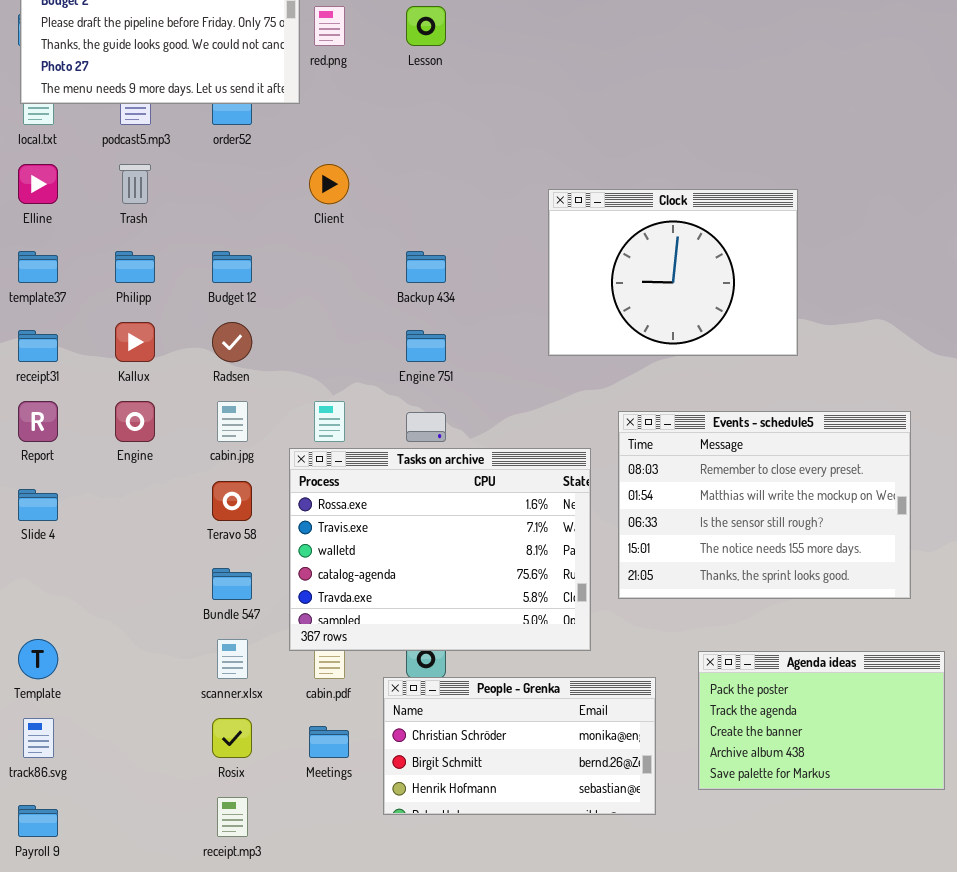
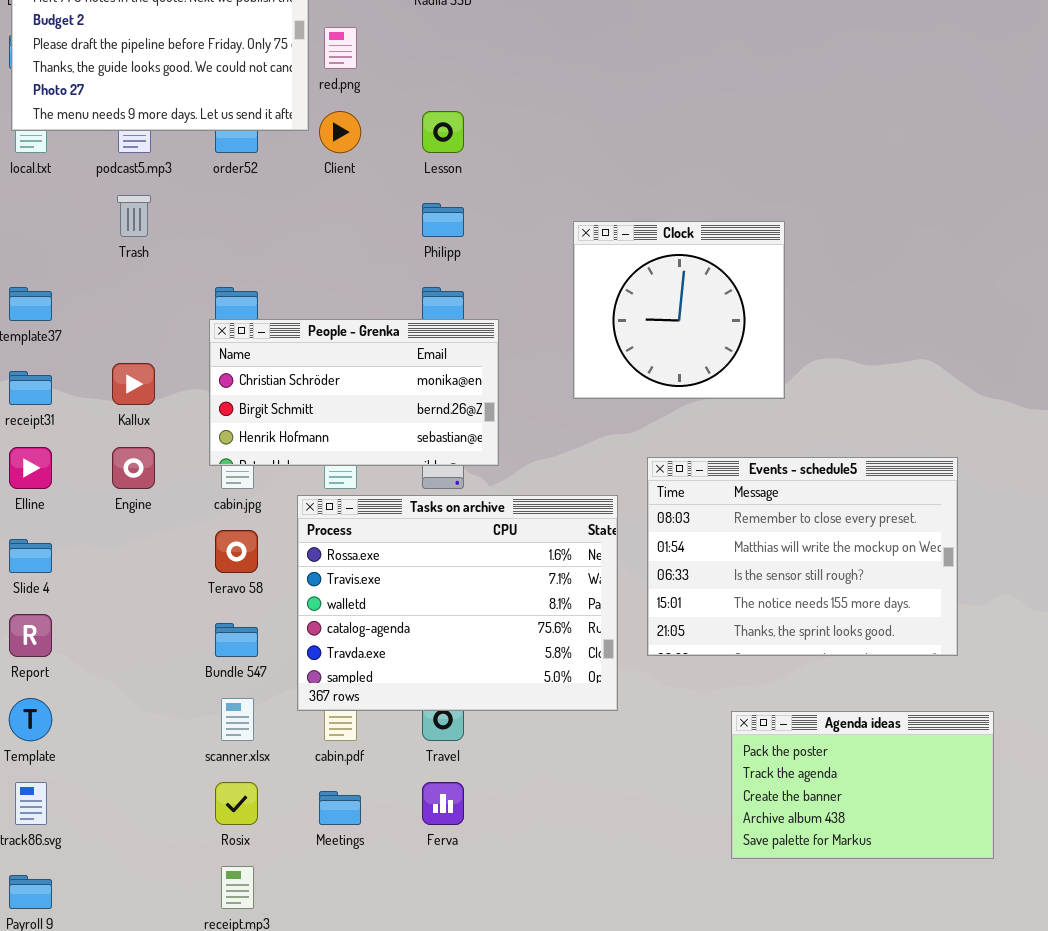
Lesson: [406,6,446,46] -> [422,111,464,153], moved
Elline: [18,164,58,204] -> [9,447,52,489], moved
Client: [309,164,349,204] -> [319,111,361,153], moved
Clock: [548,189,798,356] -> [573,221,785,399], resized
Philipp: [115,251,155,283] -> [422,203,464,237], moved
Report: [18,401,58,442] -> [9,614,52,657], moved
People - Grenka: [383,677,656,815] -> [209,319,499,466], moved

